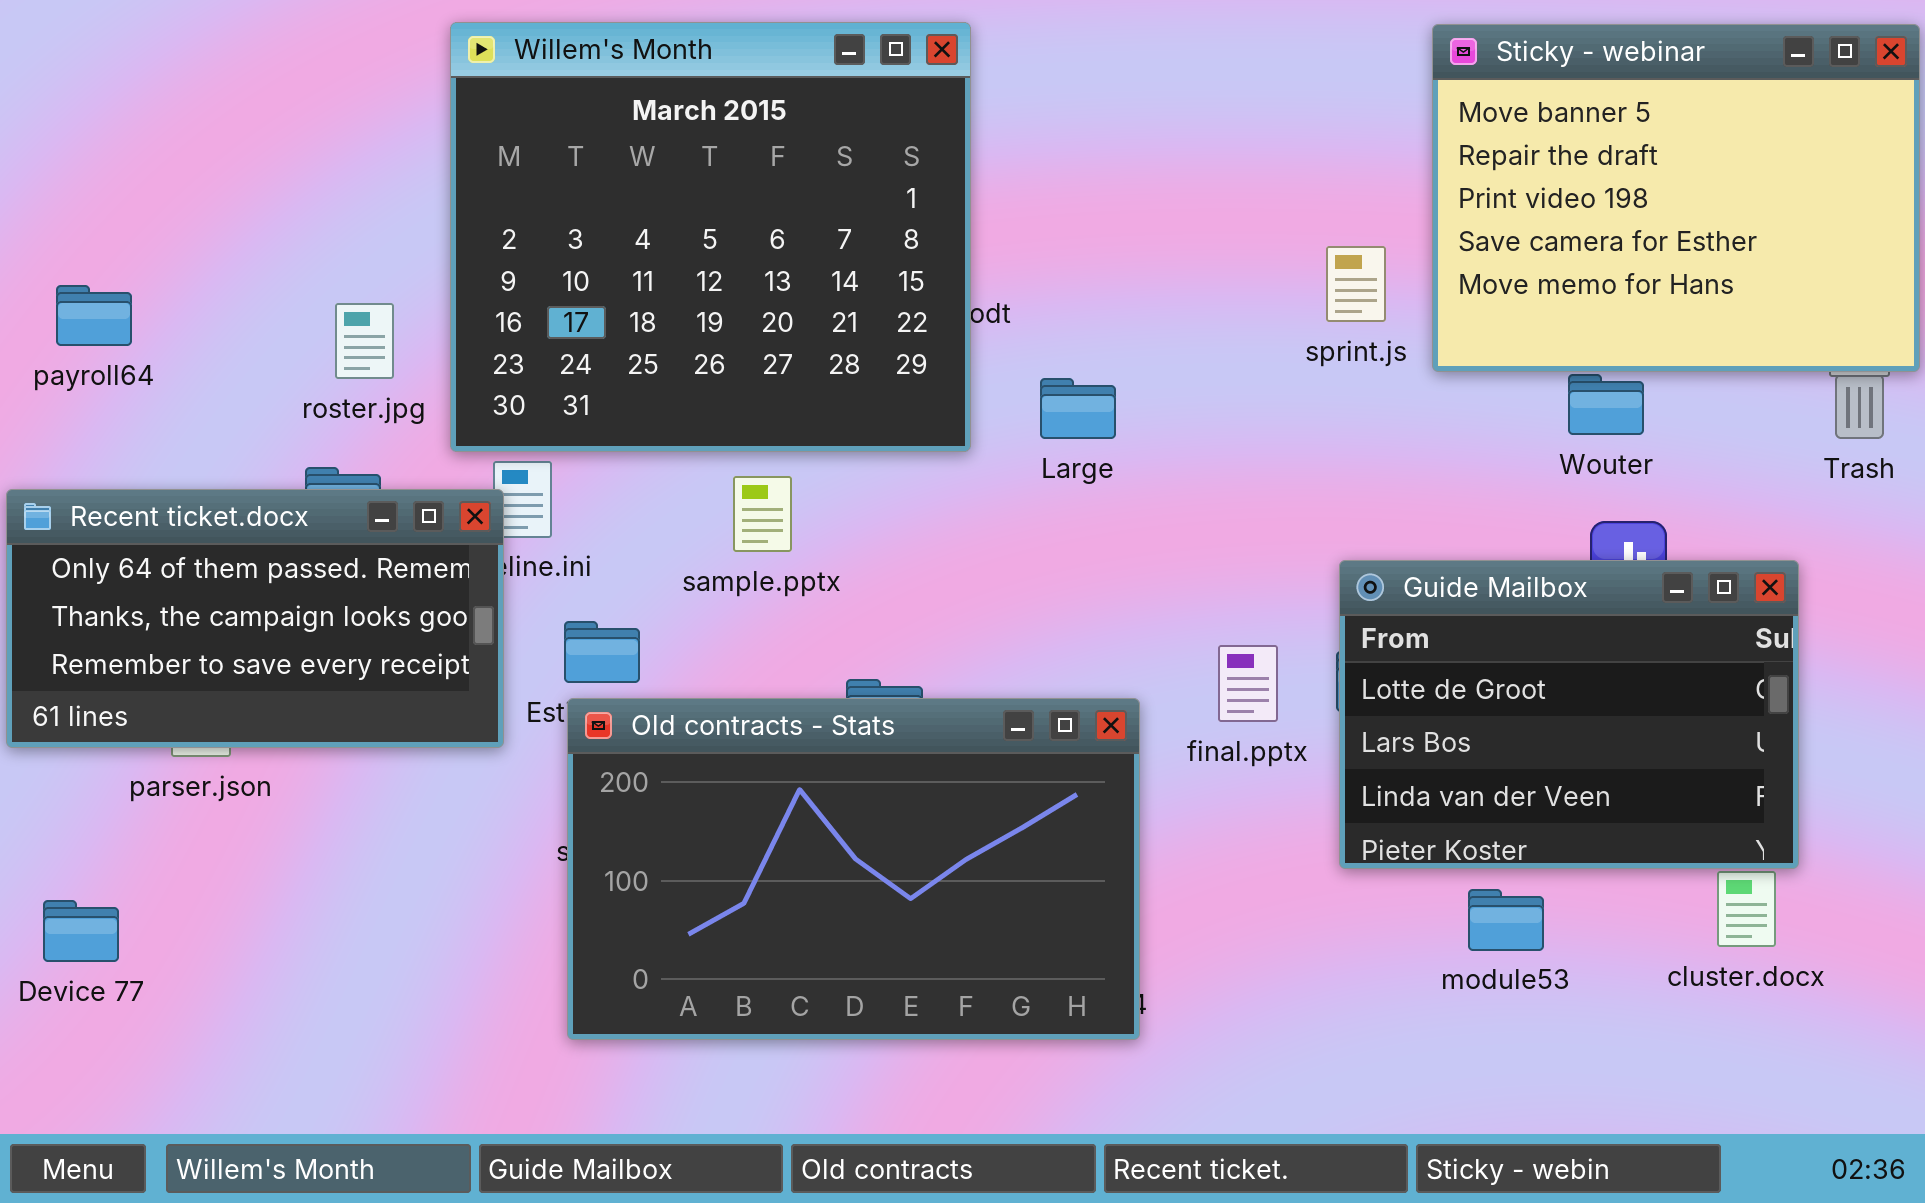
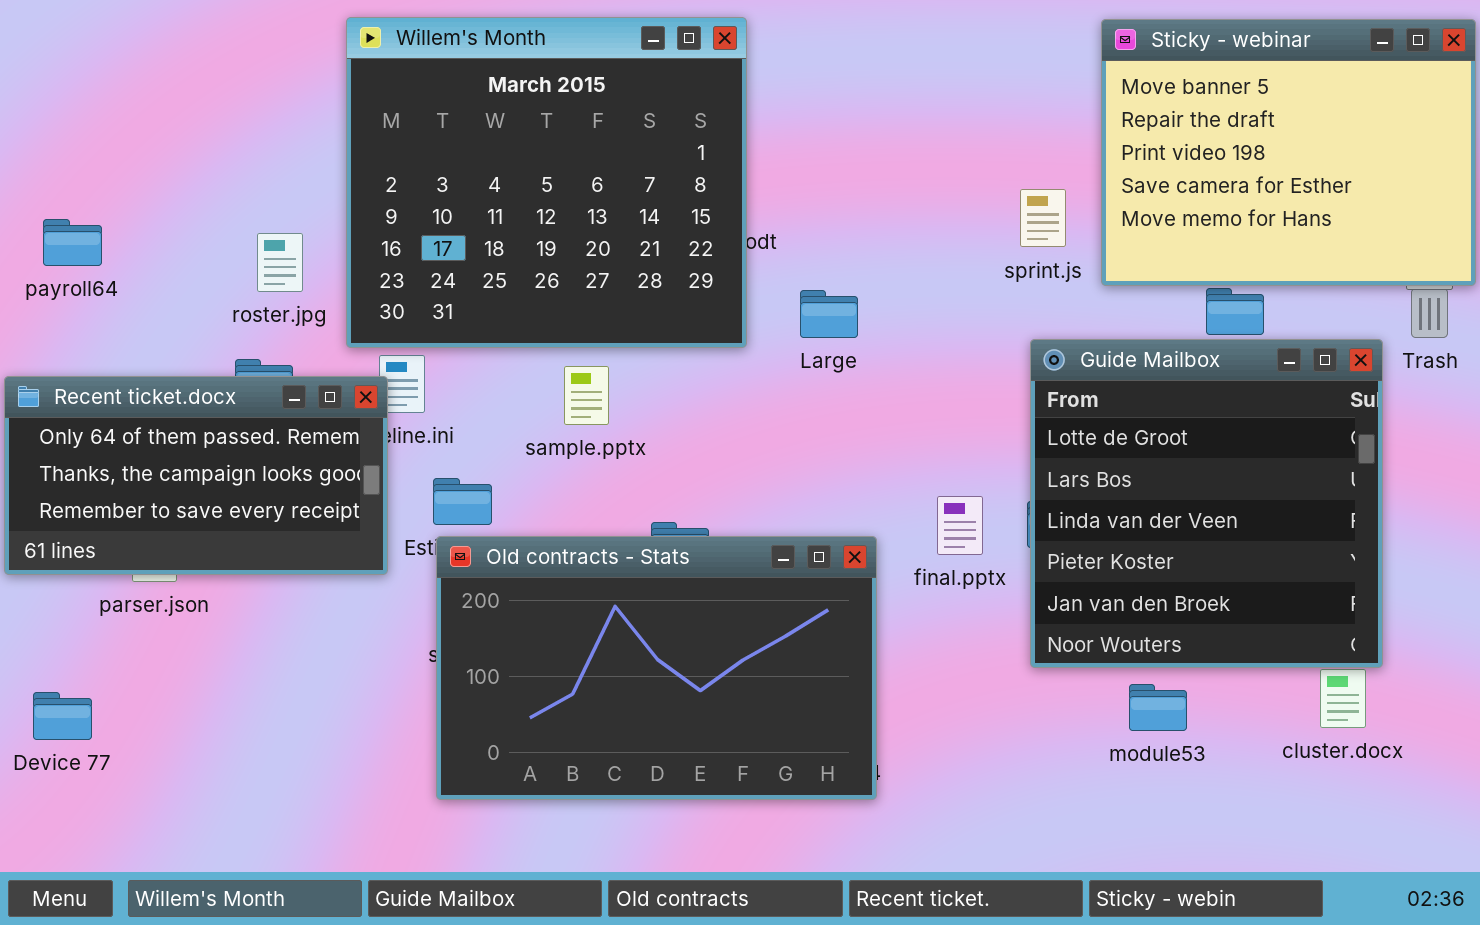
Guide Mailbox: [1339,560,1799,869] -> [1030,339,1383,668], resized

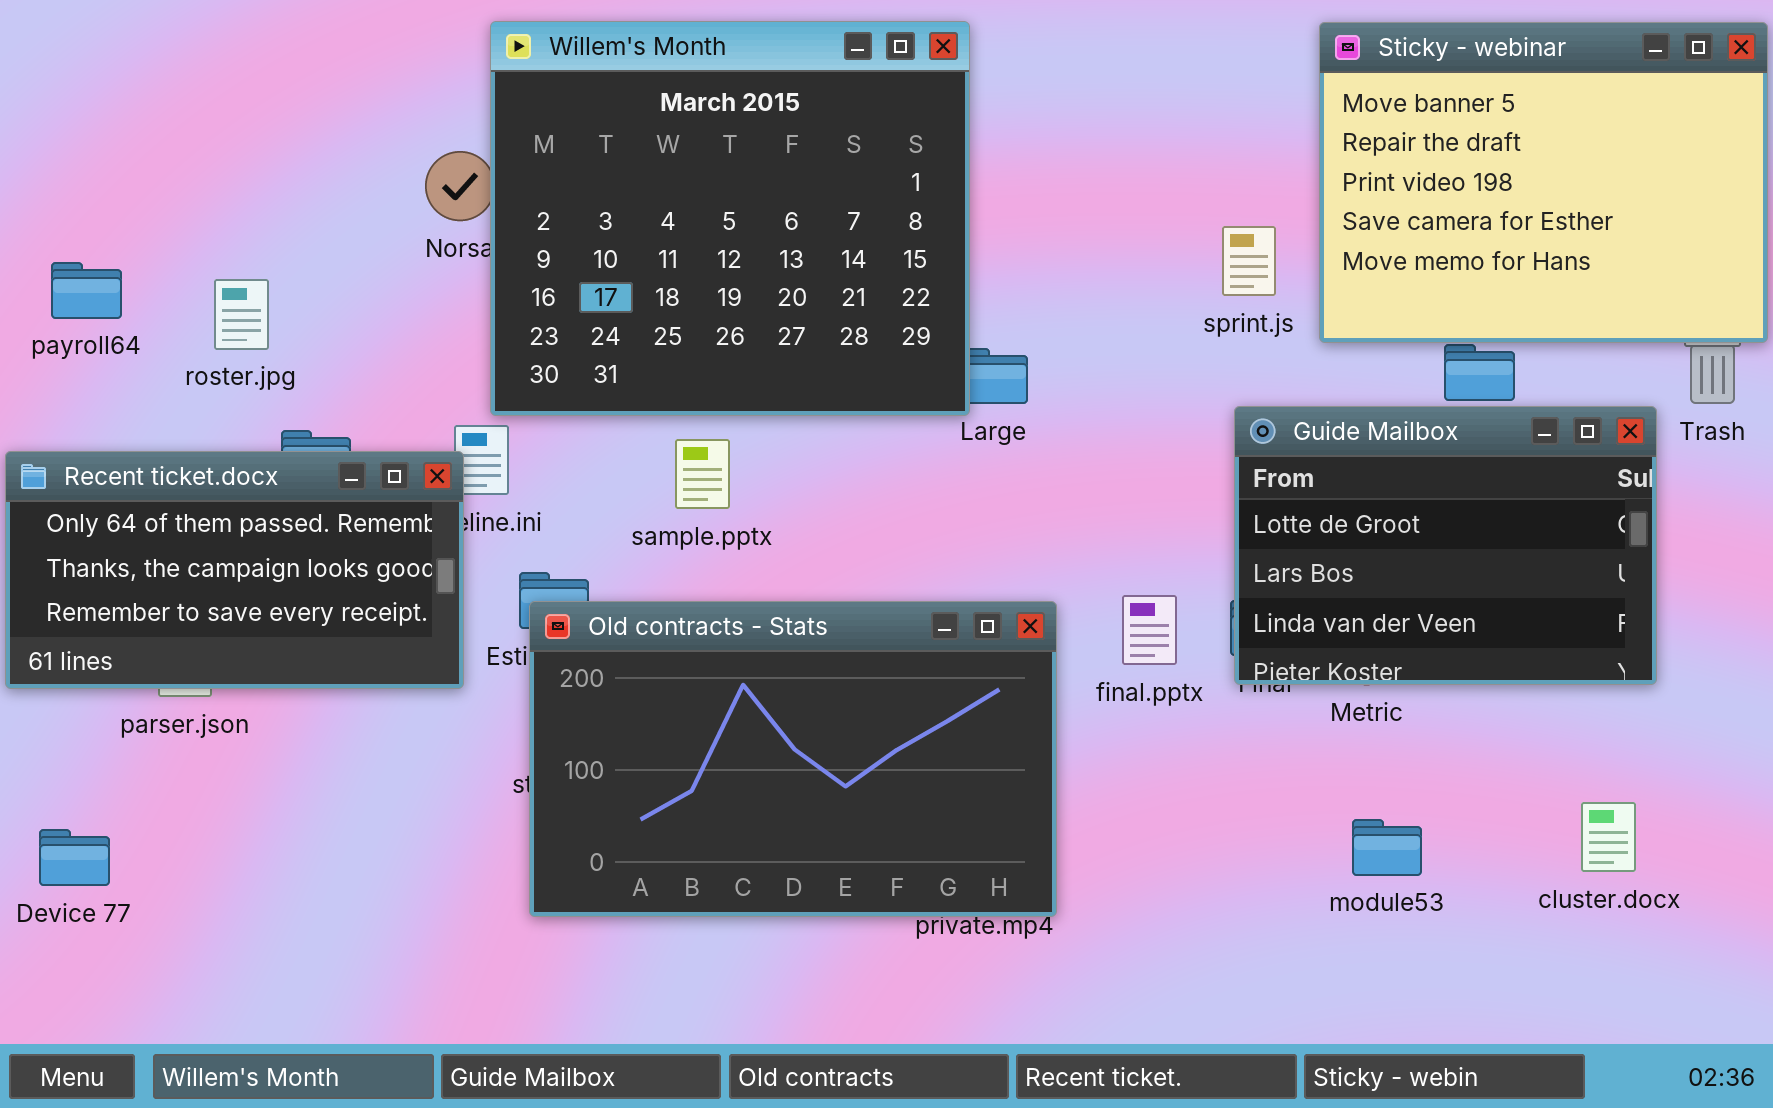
Willem's Month: [346,17,747,348] -> [490,21,970,416], moved
roster.jpg: [257,233,303,292] -> [214,279,269,350], moved
Guide Mailbox: [1030,339,1383,668] -> [1234,406,1657,685], resized
Old contracts - Stats: [436,536,877,800] -> [529,601,1057,917], moved

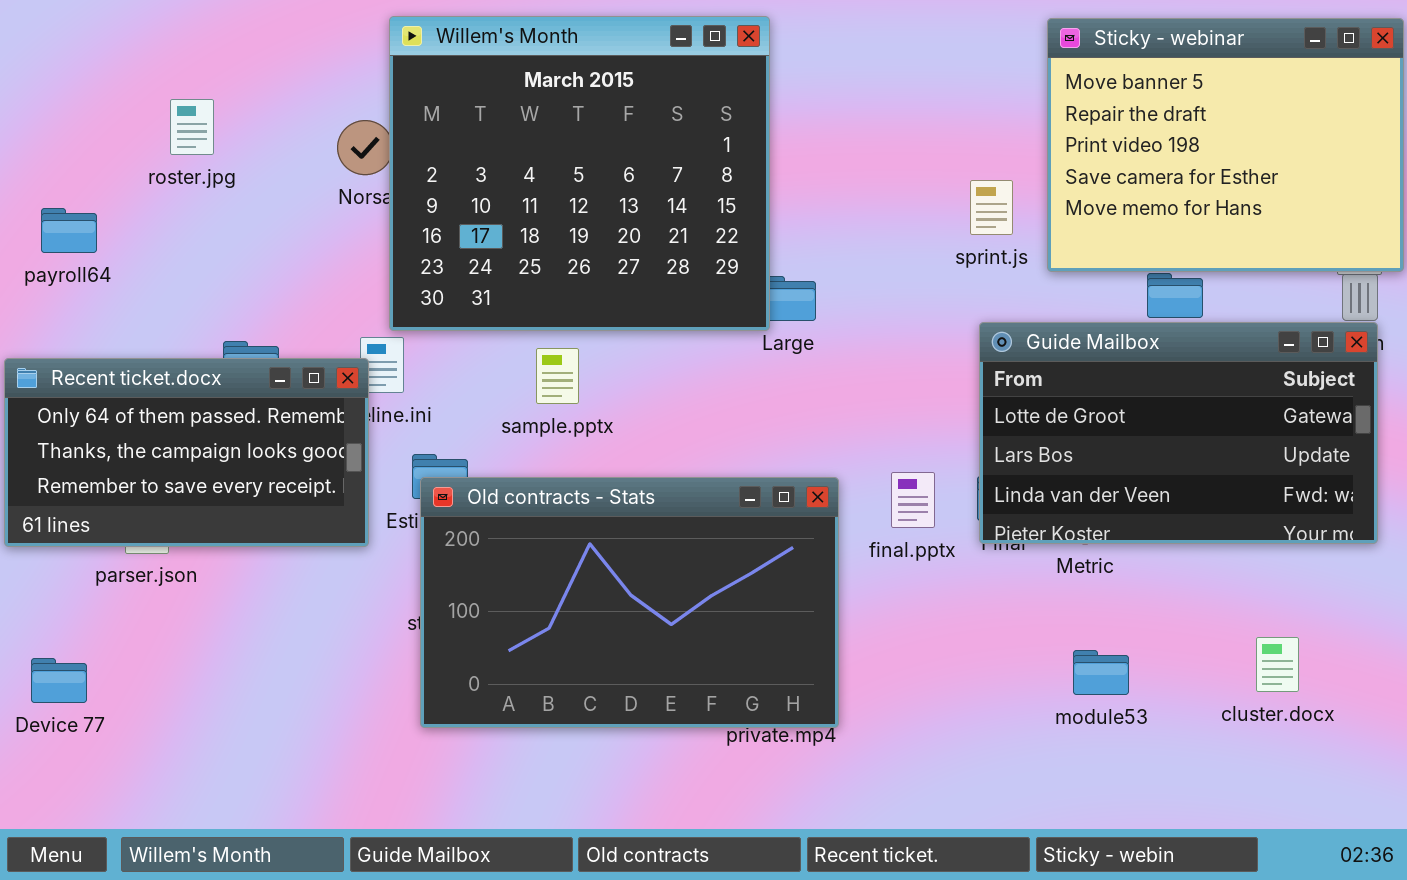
roster.jpg: [214,279,269,350] -> [170,99,214,155], moved
Guide Mailbox: [1234,406,1657,685] -> [979,322,1378,544], resized

